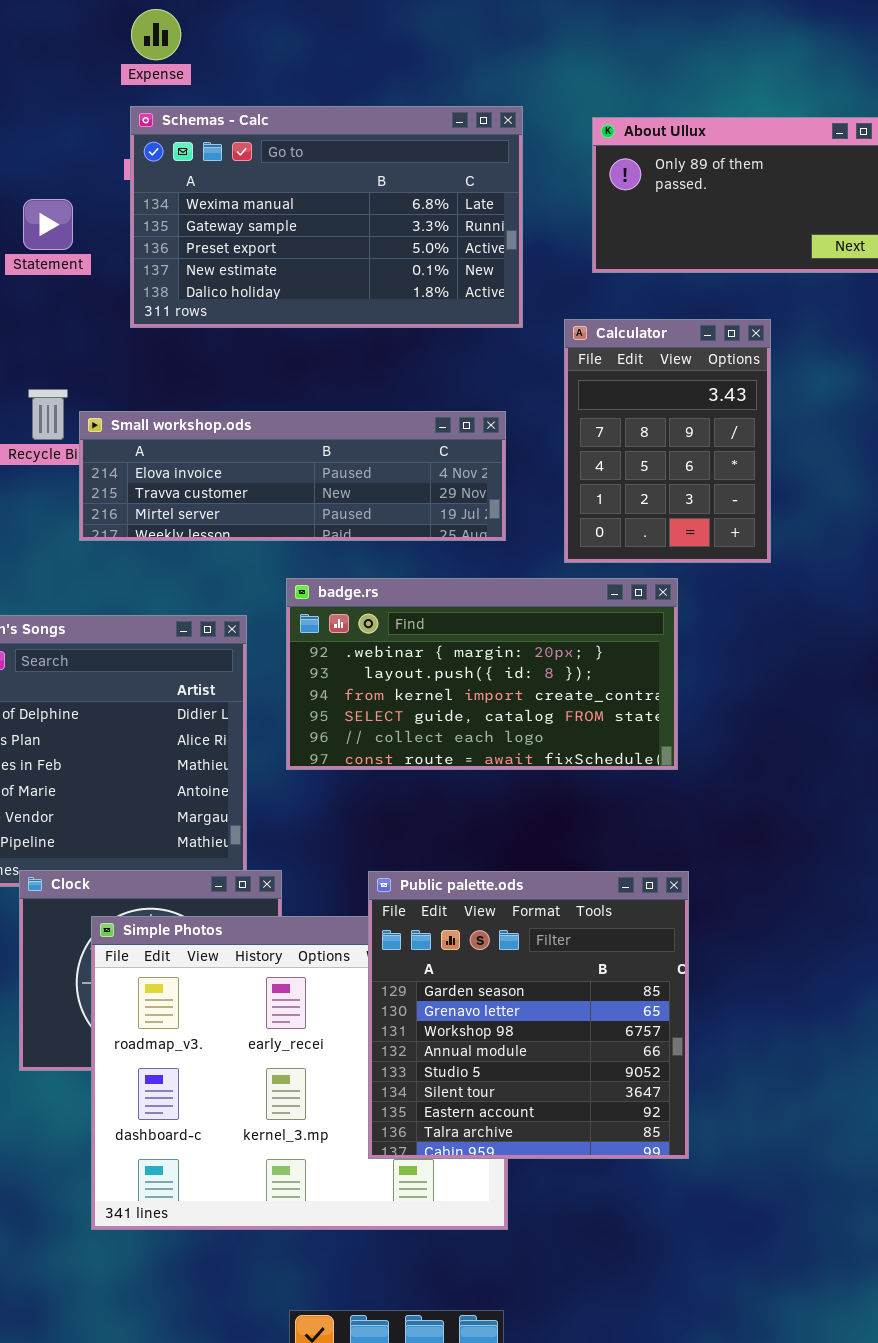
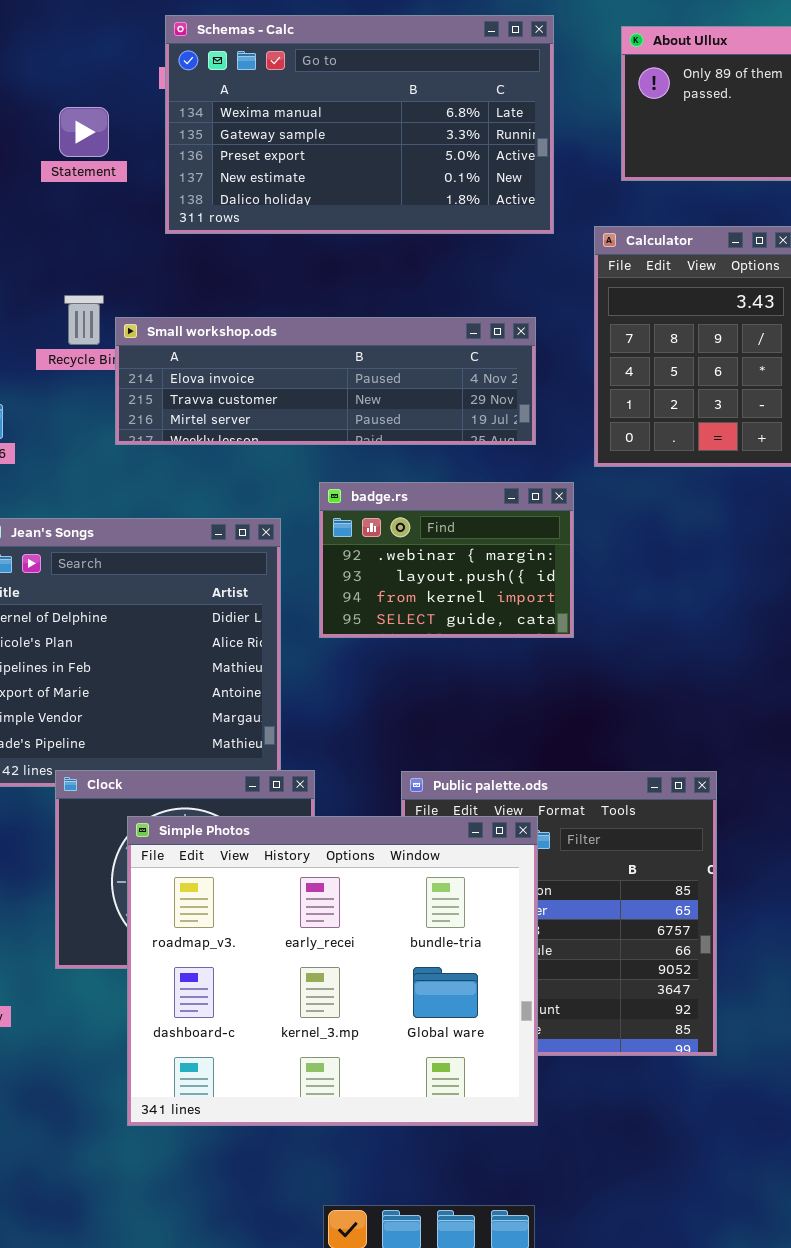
badge.rs: [286,578,678,770] -> [319,482,574,638], resized
Simple Photos: [91,916,508,1230] -> [127,816,538,1126], raised

